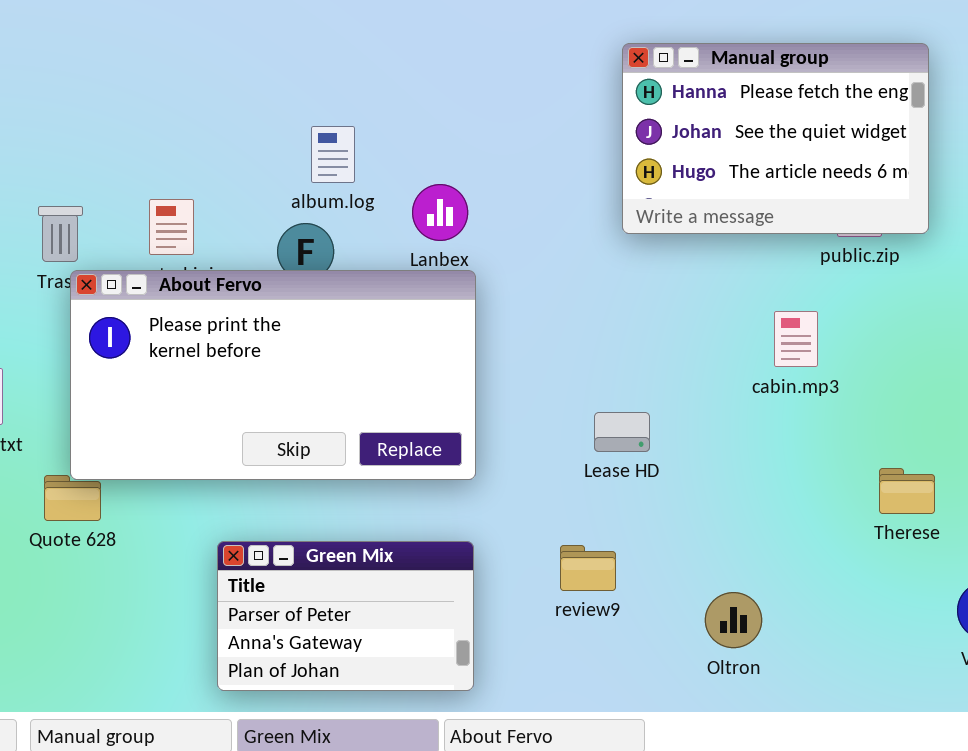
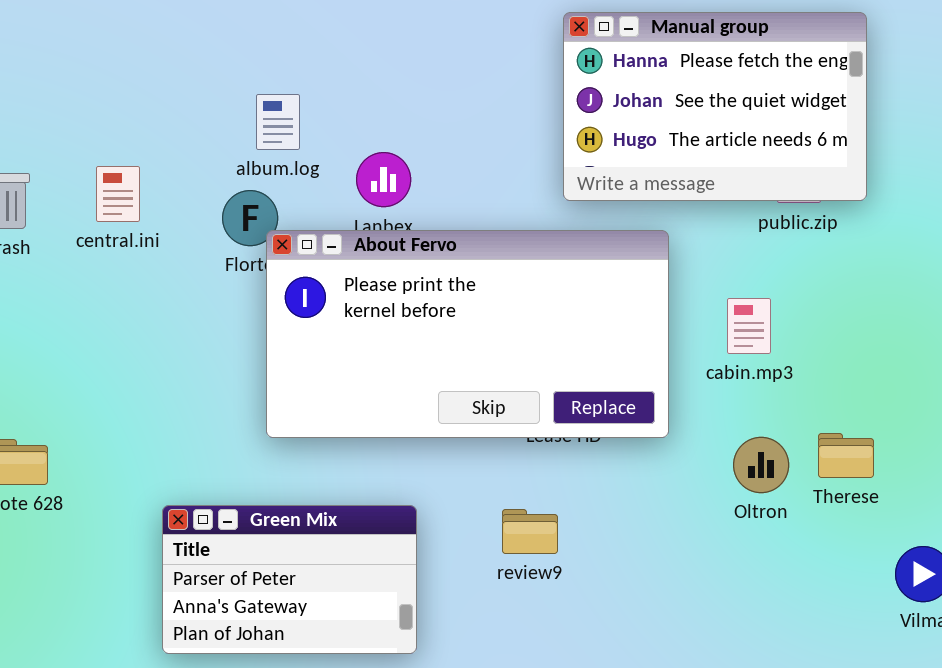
About Fervo: [70,270,476,480] -> [266,230,669,438], moved
cabin.mp3: [774,311,818,367] -> [727,298,771,354], moved
Oltron: [705,592,762,648] -> [733,437,789,493], moved

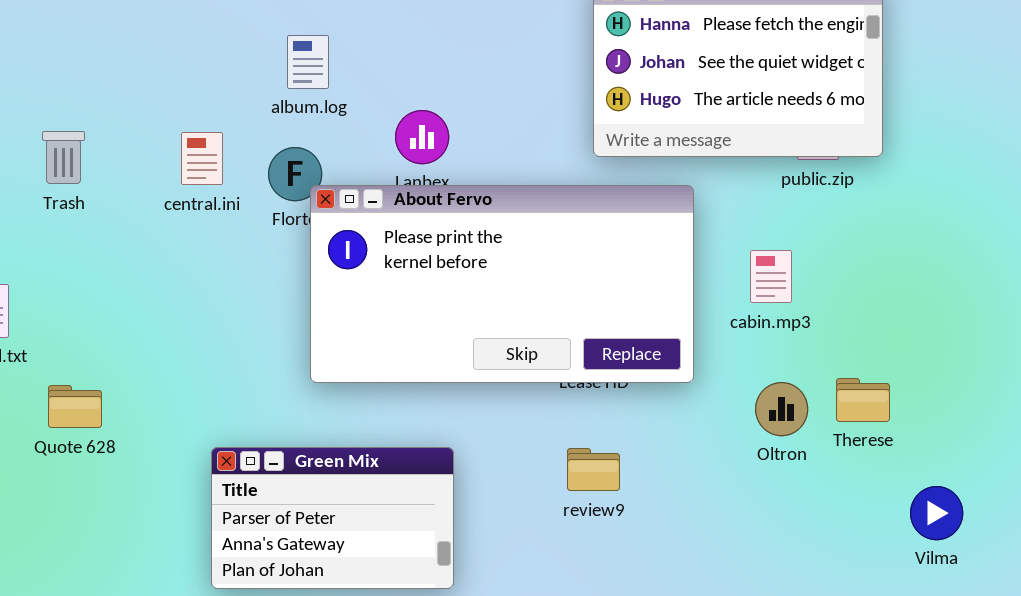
album.log: [256,94,300,150] -> [287,35,329,89], moved
central.ini: [96,166,140,222] -> [181,132,223,185], moved
review9: [502,509,558,554] -> [567,448,620,491], moved

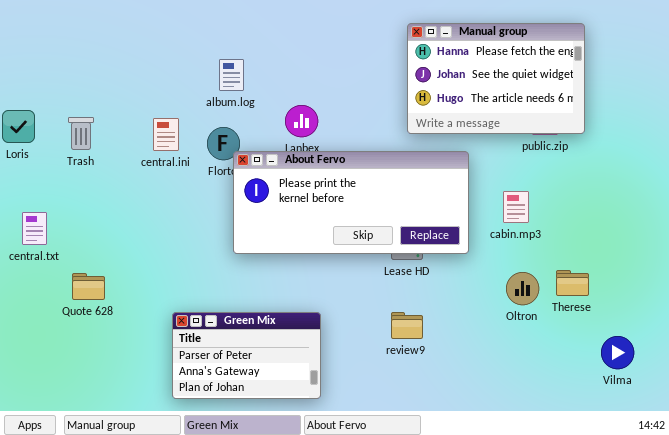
About Fervo: [310,185,694,383] -> [233,151,469,254], resized

